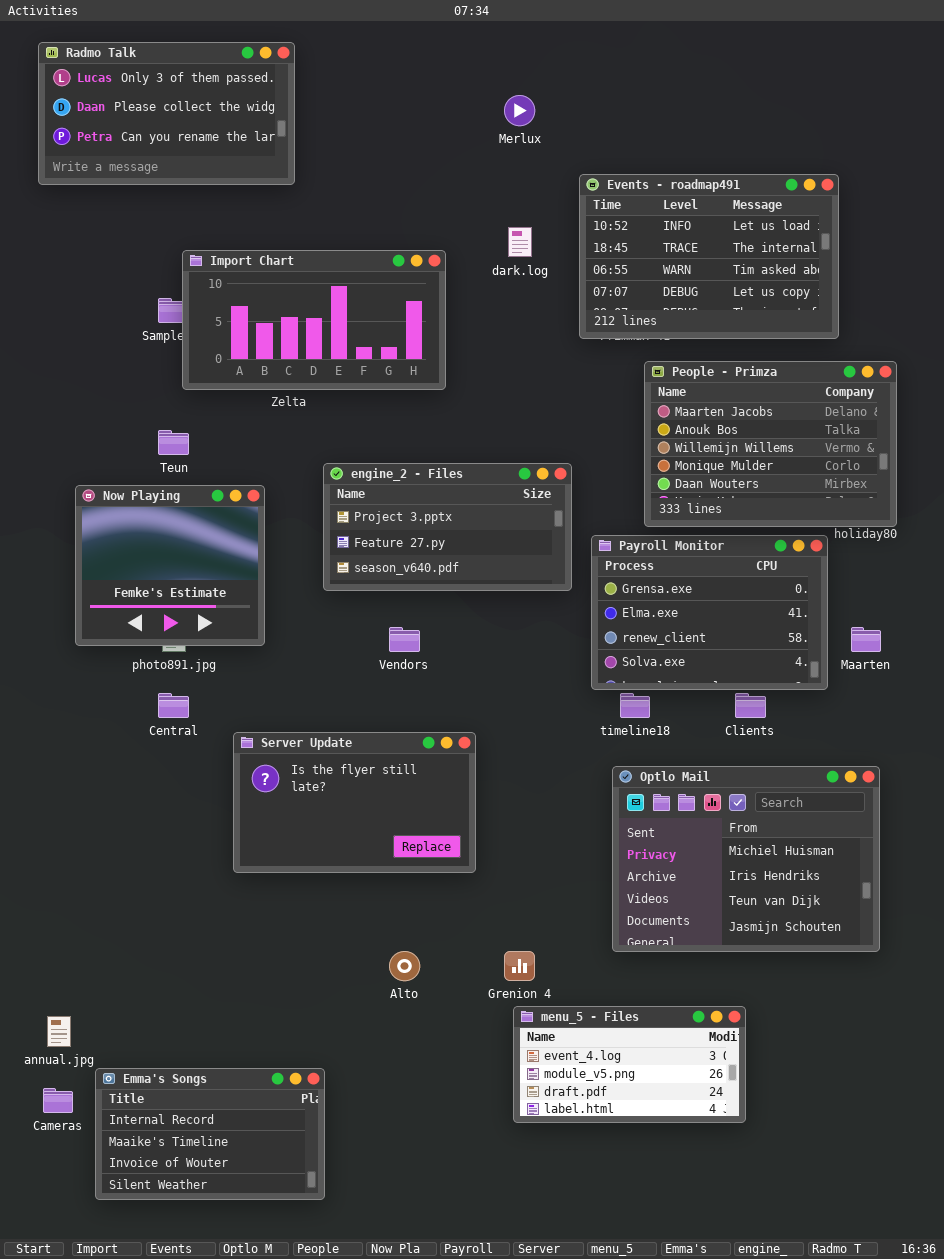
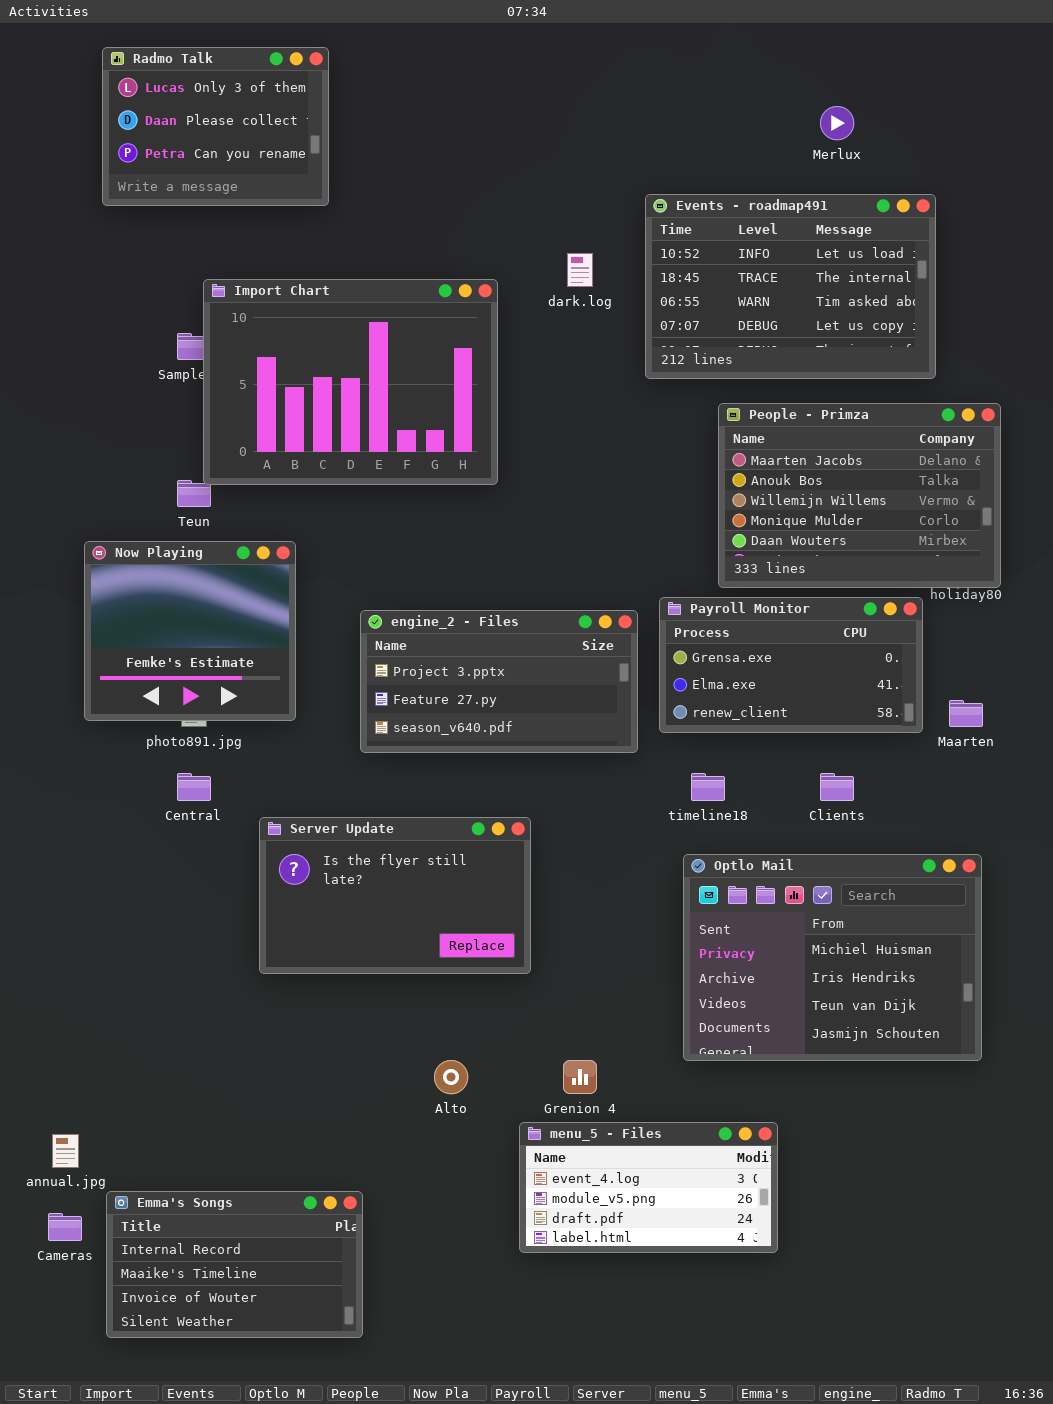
Radmo Talk: [38,42,295,185] -> [102,47,329,206], resized
Merlux: [504,95,535,126] -> [820,106,854,140], moved
Import Chart: [182,250,446,390] -> [203,279,498,485], resized
engine_2 - Files: [323,463,572,591] -> [360,610,638,753], moved
Payroll Monitor: [591,535,828,690] -> [659,597,923,733], resized
menu_5 - Files: [513,1006,746,1123] -> [519,1122,778,1253], moved

